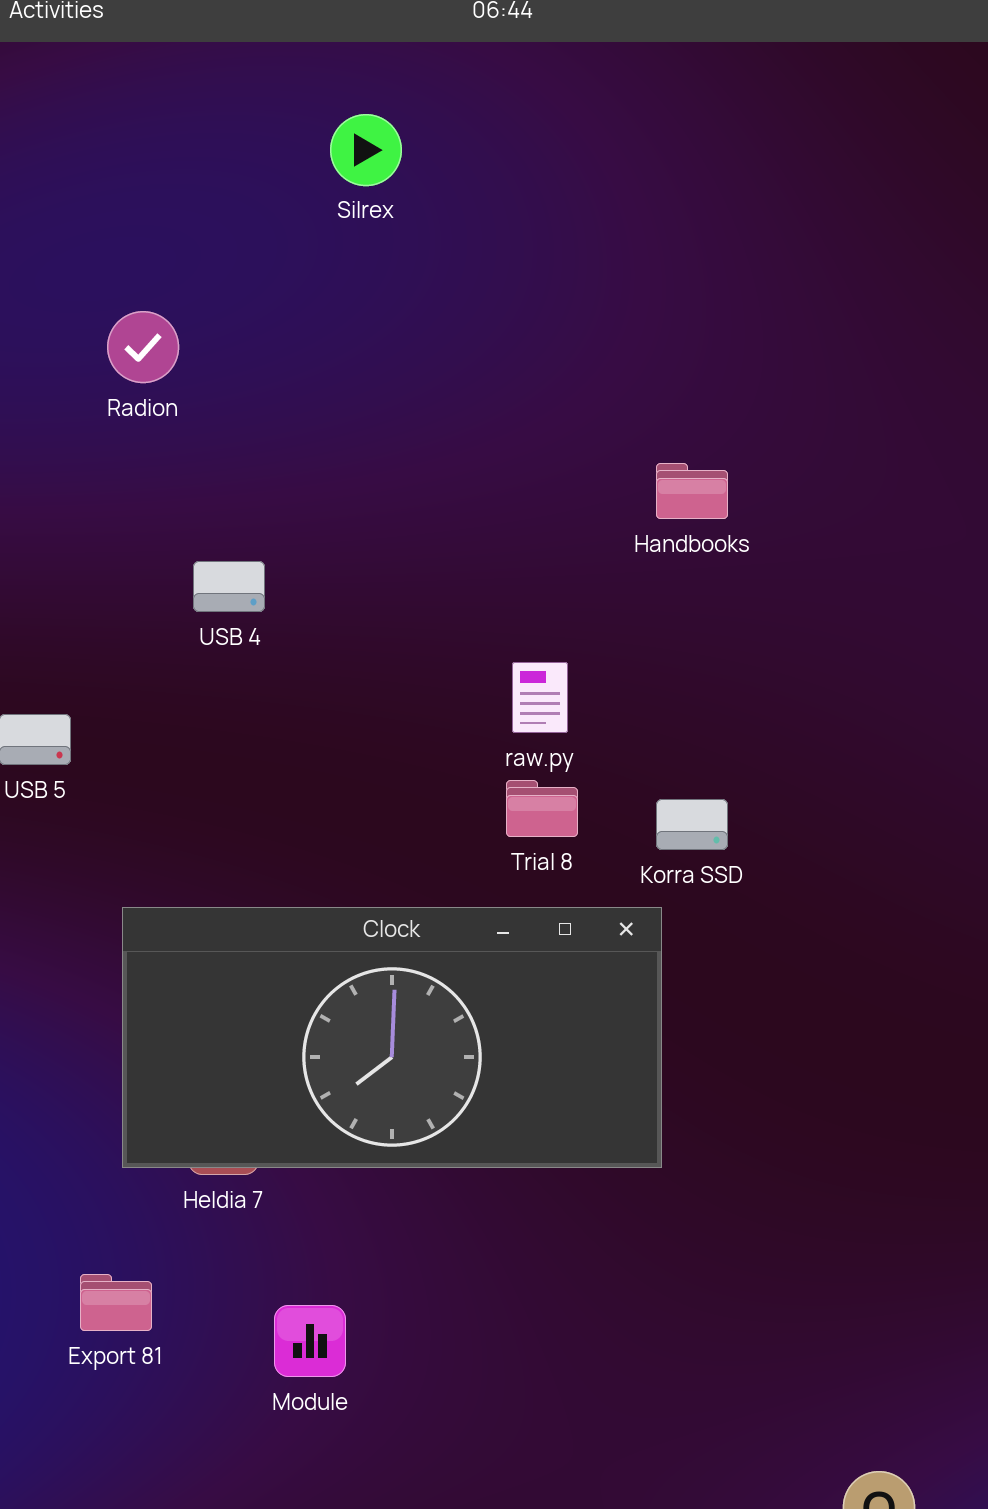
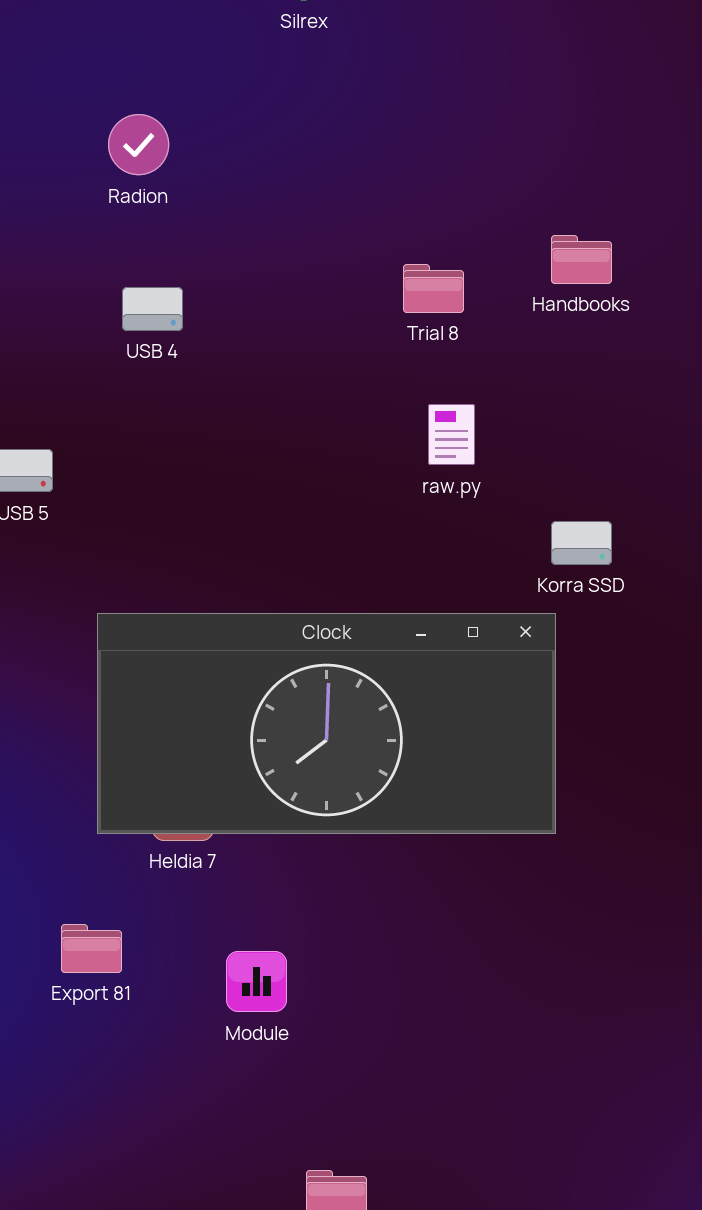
Radion: [107,311,179,383] -> [108,114,169,175], moved
USB 4: [193,561,265,612] -> [122,287,183,331], moved
Trial 8: [506,780,578,837] -> [403,264,464,313], moved

